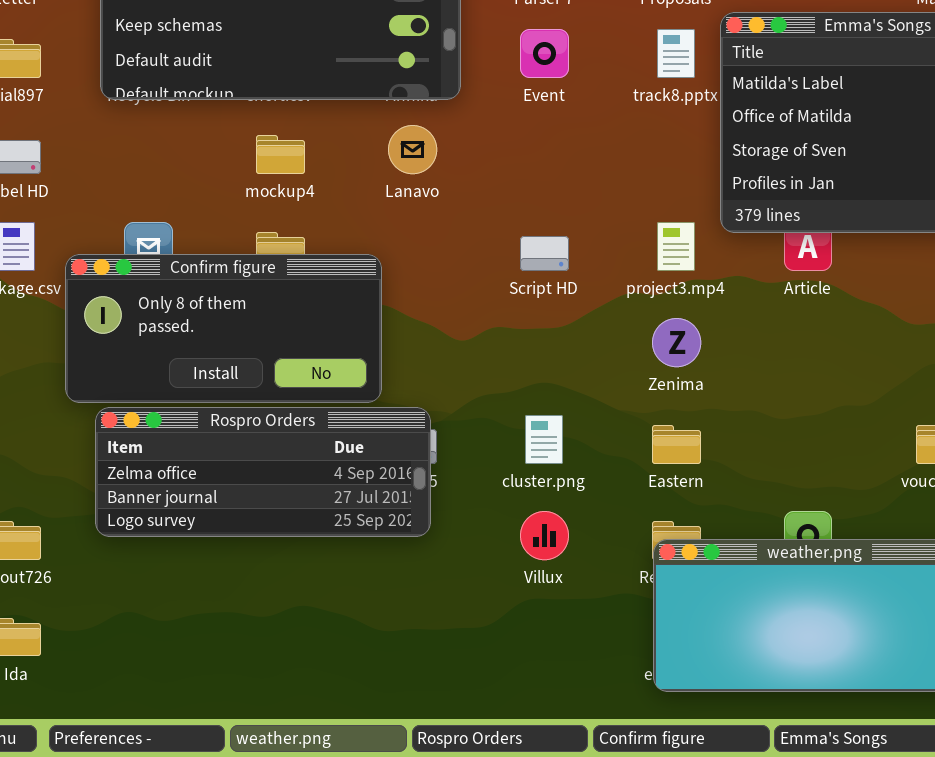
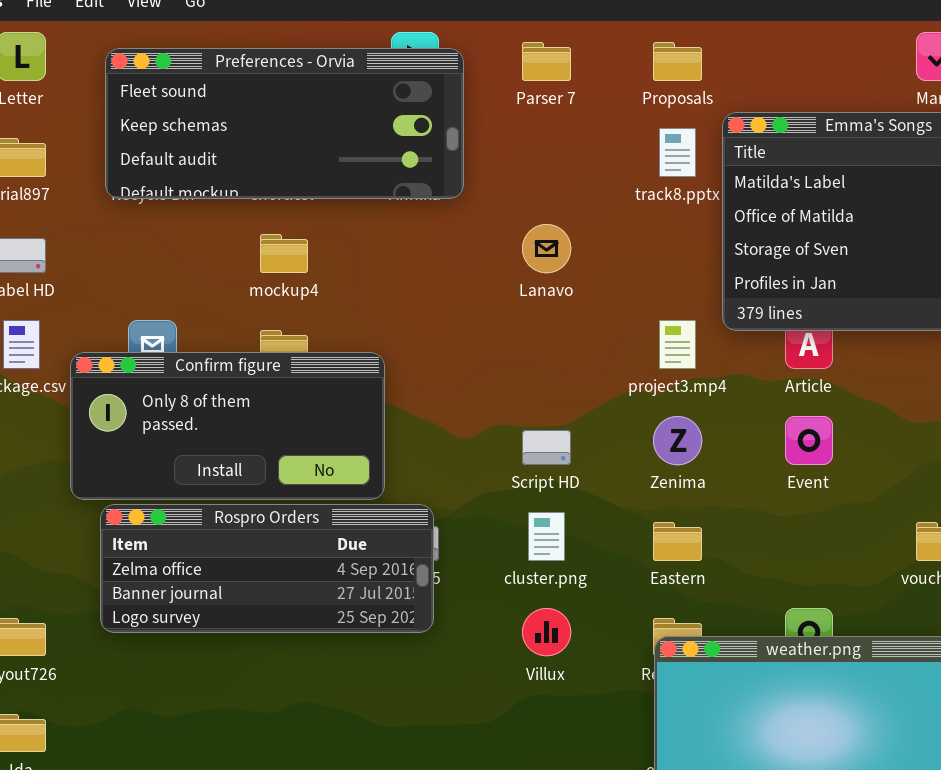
Event: [520,29,569,78] -> [785,416,833,465], moved
Lanavo: [388,125,437,174] -> [522,224,571,273], moved
Script HD: [520,236,569,271] -> [522,430,571,465], moved

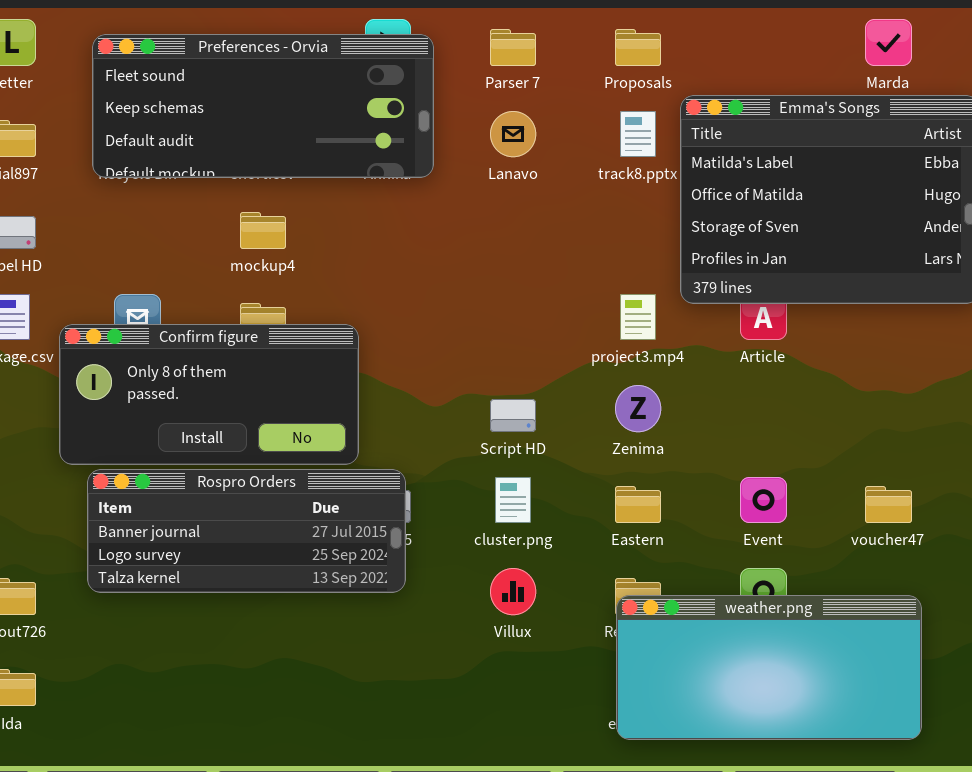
Lanavo: [522,224,571,273] -> [490,111,536,157], moved
Event: [785,416,833,465] -> [740,477,787,523], moved
Rospro Orders: [100,504,434,633] -> [87,469,406,593], scrolled down 1 row

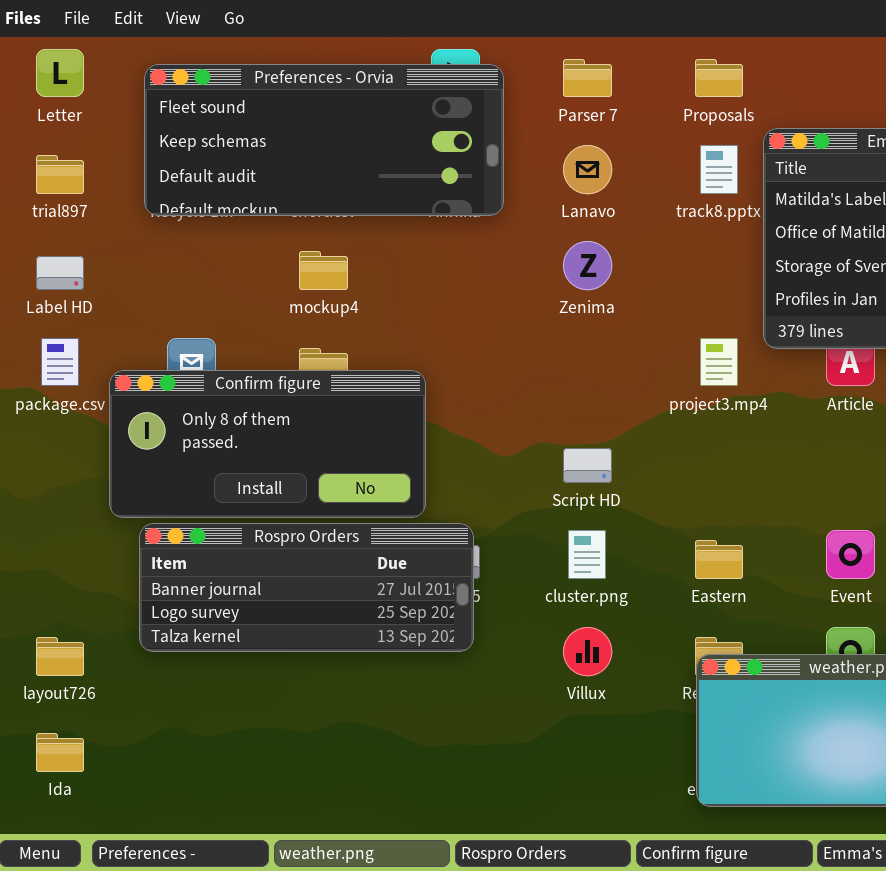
Zenima: [615,385,661,432] -> [563,241,612,290], moved

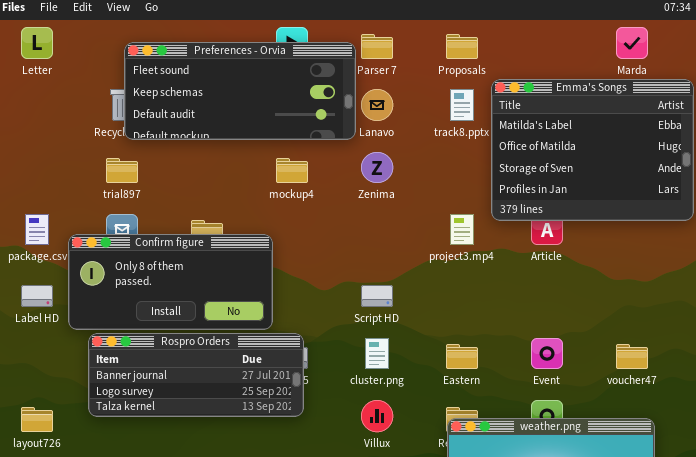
Preferences - Orvia: [144,64,504,216] -> [124,42,356,140], moved
trial897: [36,155,84,194] -> [106,158,138,183], moved
mockup4: [299,251,348,290] -> [276,158,308,183], moved
Label HD: [36,256,84,290] -> [21,285,53,307], moved

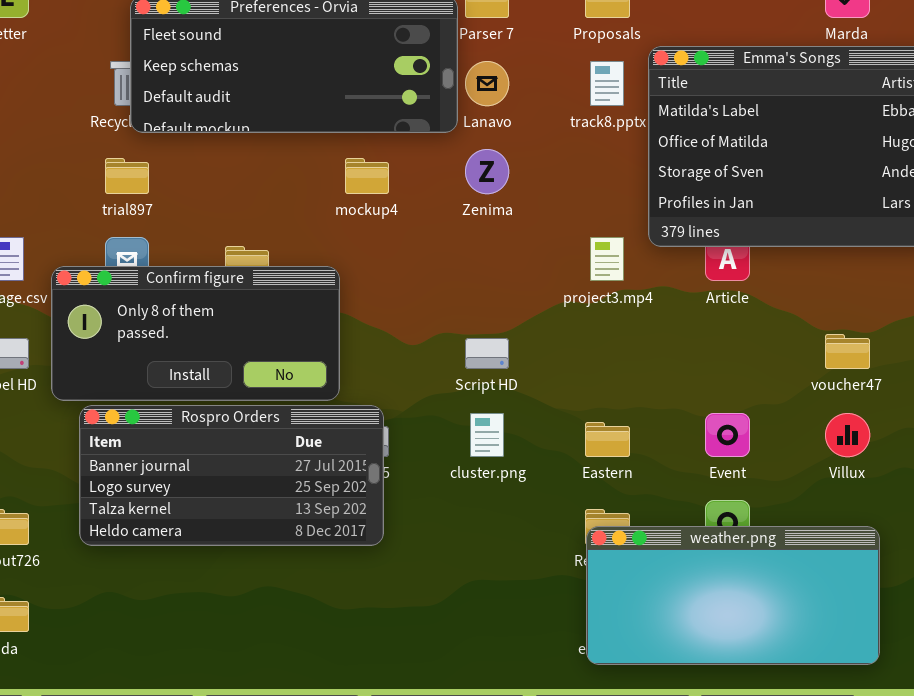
Rospro Orders: [88,333,304,417] -> [79,405,384,546], resized
voucher47: [616,344,648,369] -> [825,334,870,369], moved
Villux: [361,400,393,432] -> [825,413,870,457], moved

